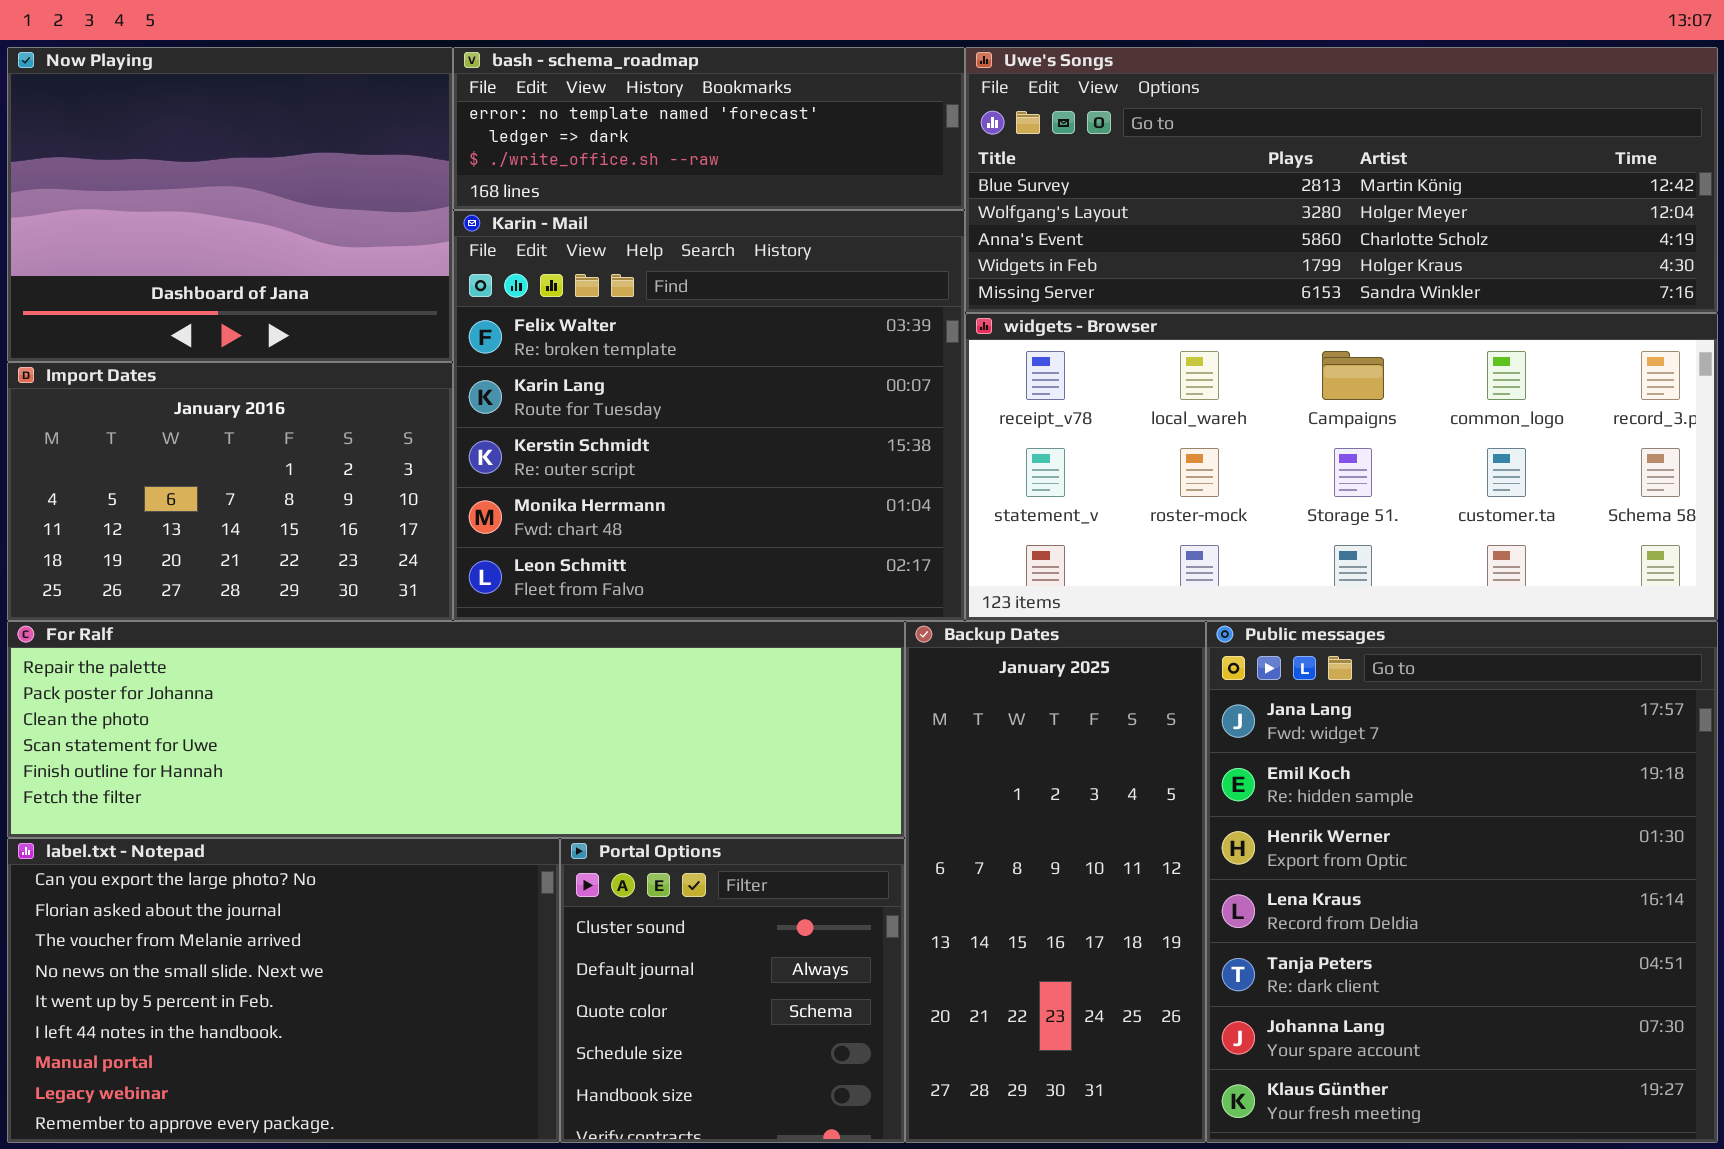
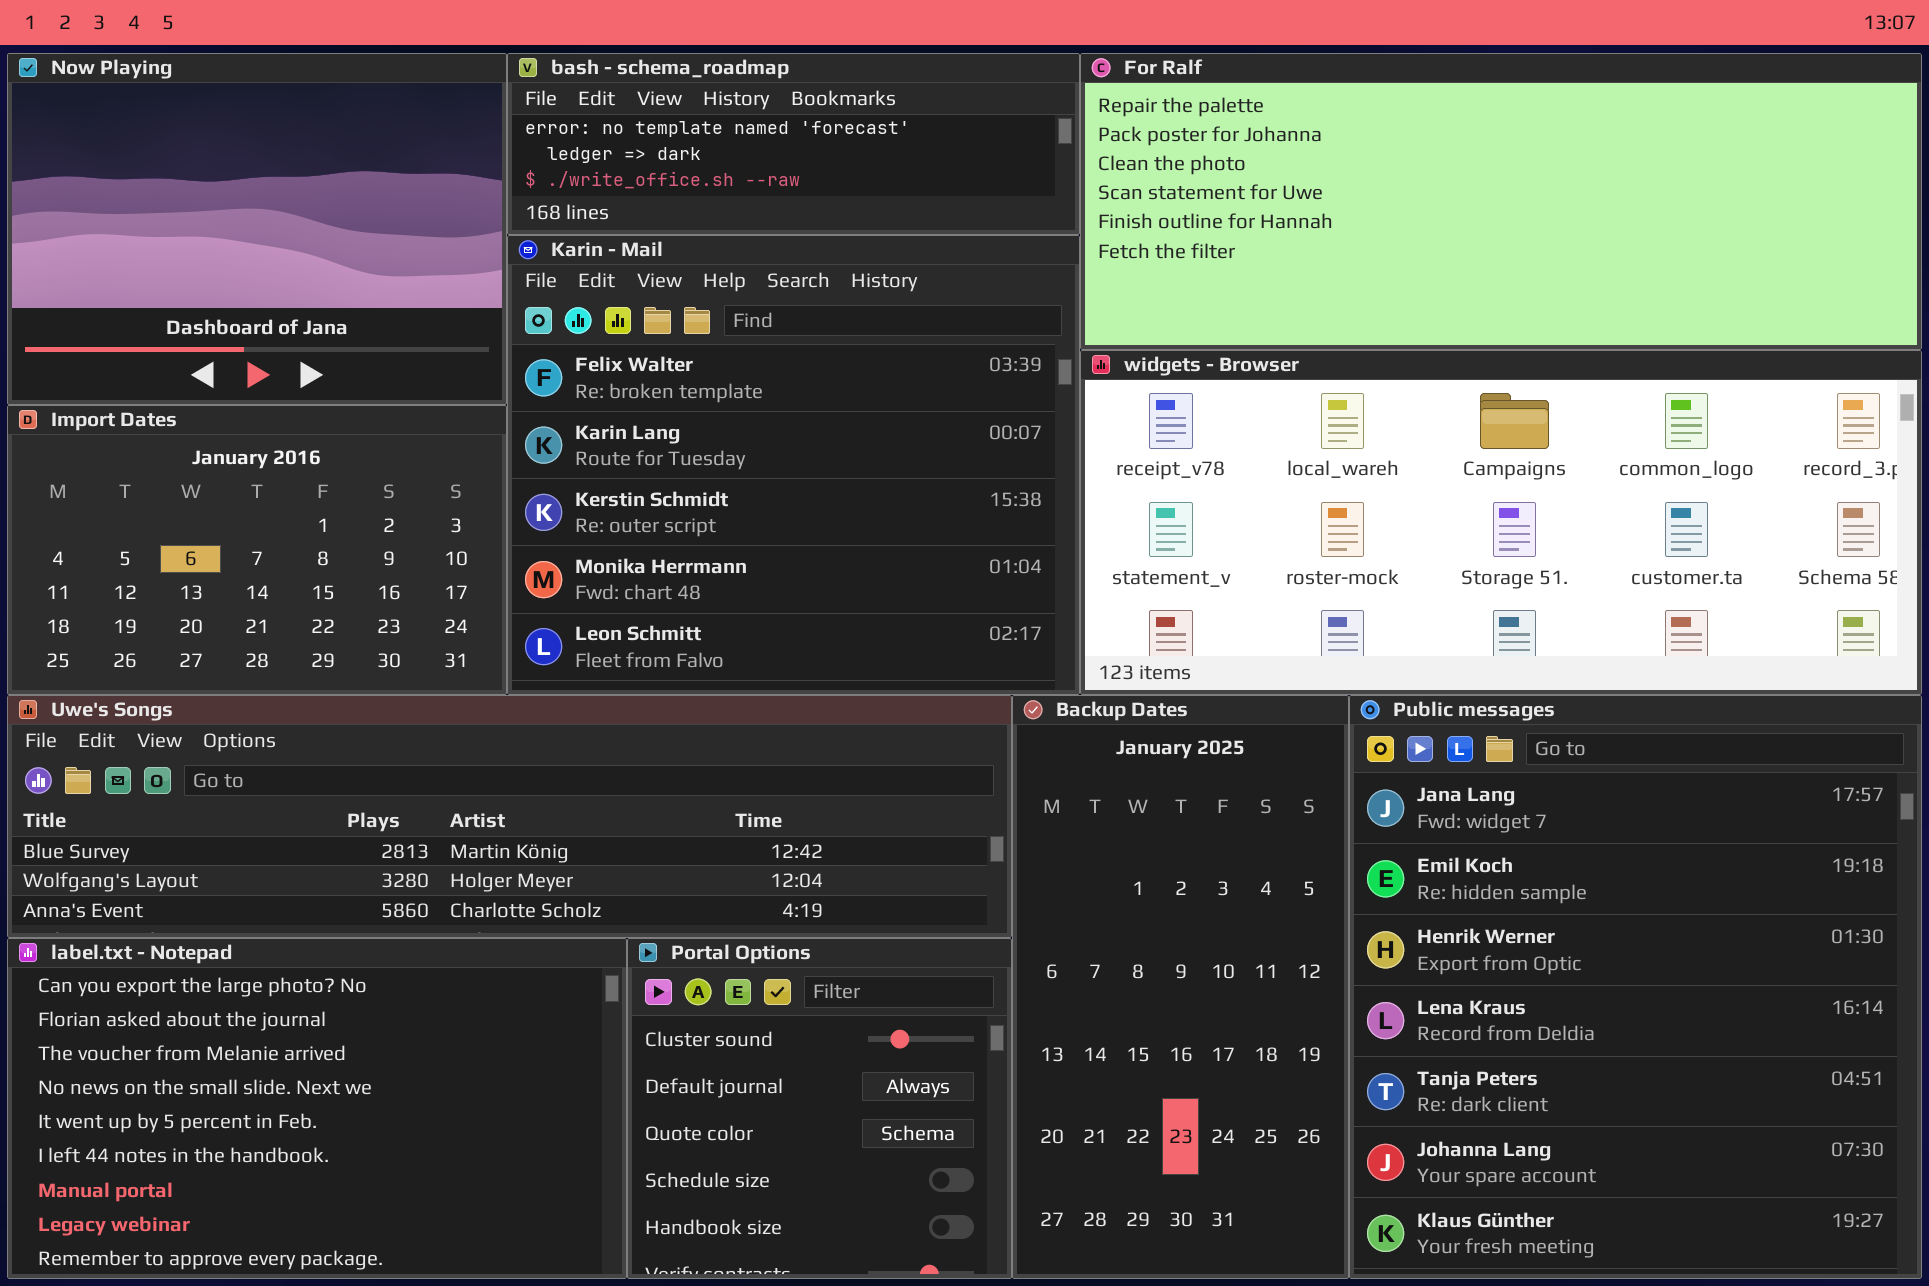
Uwe's Songs: [965,47,1718,313] -> [7,695,1012,938], moved, resized
For Ralf: [7,621,905,838] -> [1080,53,1922,350], moved, resized

